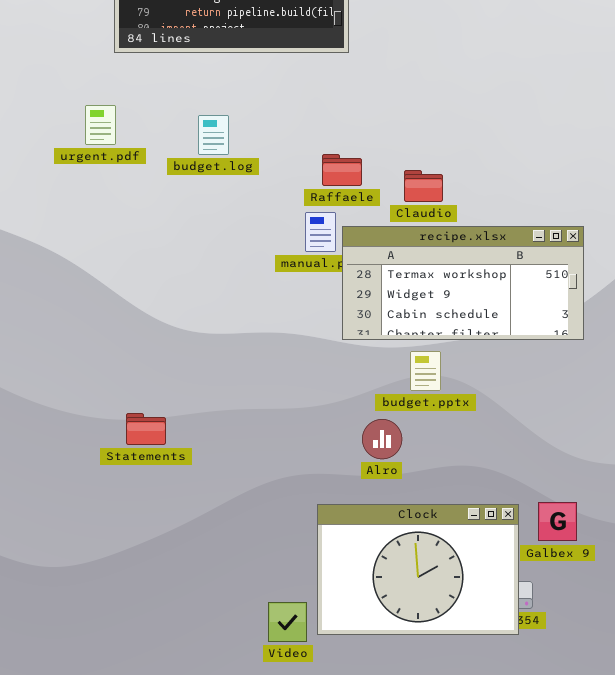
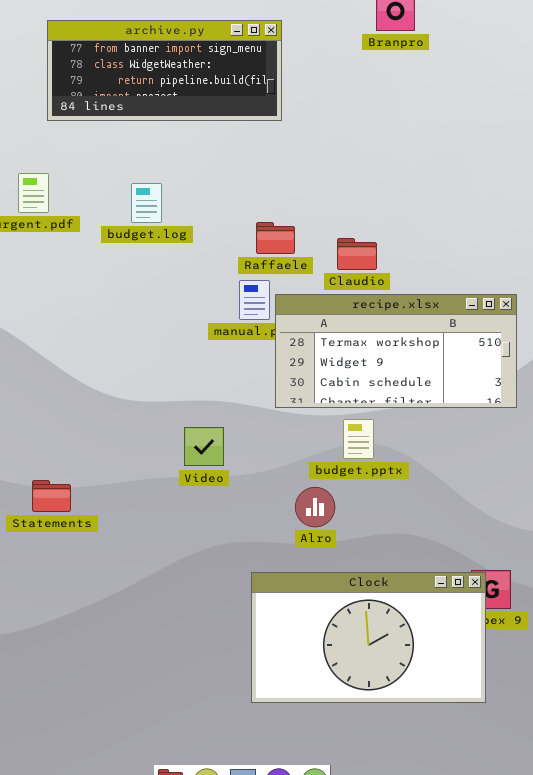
Statements: [126,413,166,445] -> [32,480,71,512], moved
Clock: [317,504,519,635] -> [251,572,486,703], resized
Video: [268,602,307,642] -> [184,427,224,466], moved

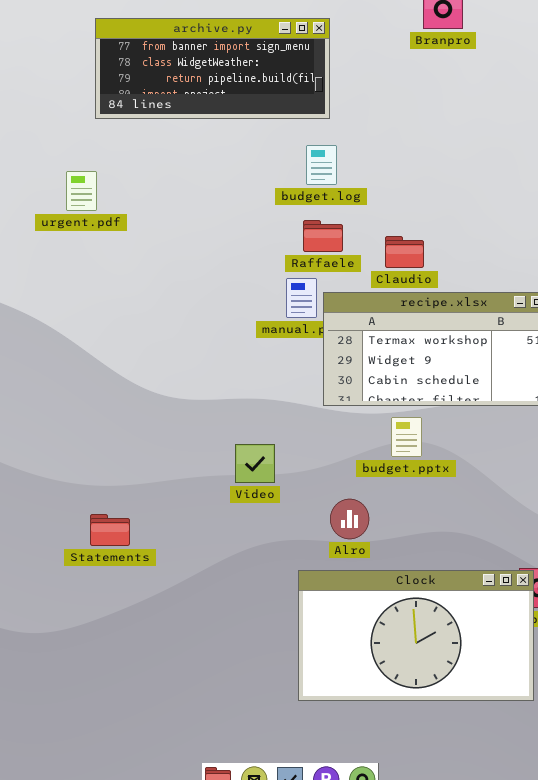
budget.log: [131,183,162,223] -> [306,145,337,185], moved
Video: [184,427,224,466] -> [235,444,275,483], moved
Statements: [32,480,71,512] -> [90,514,130,546], moved
Alro: [295,487,335,527] -> [330,499,369,539], moved

